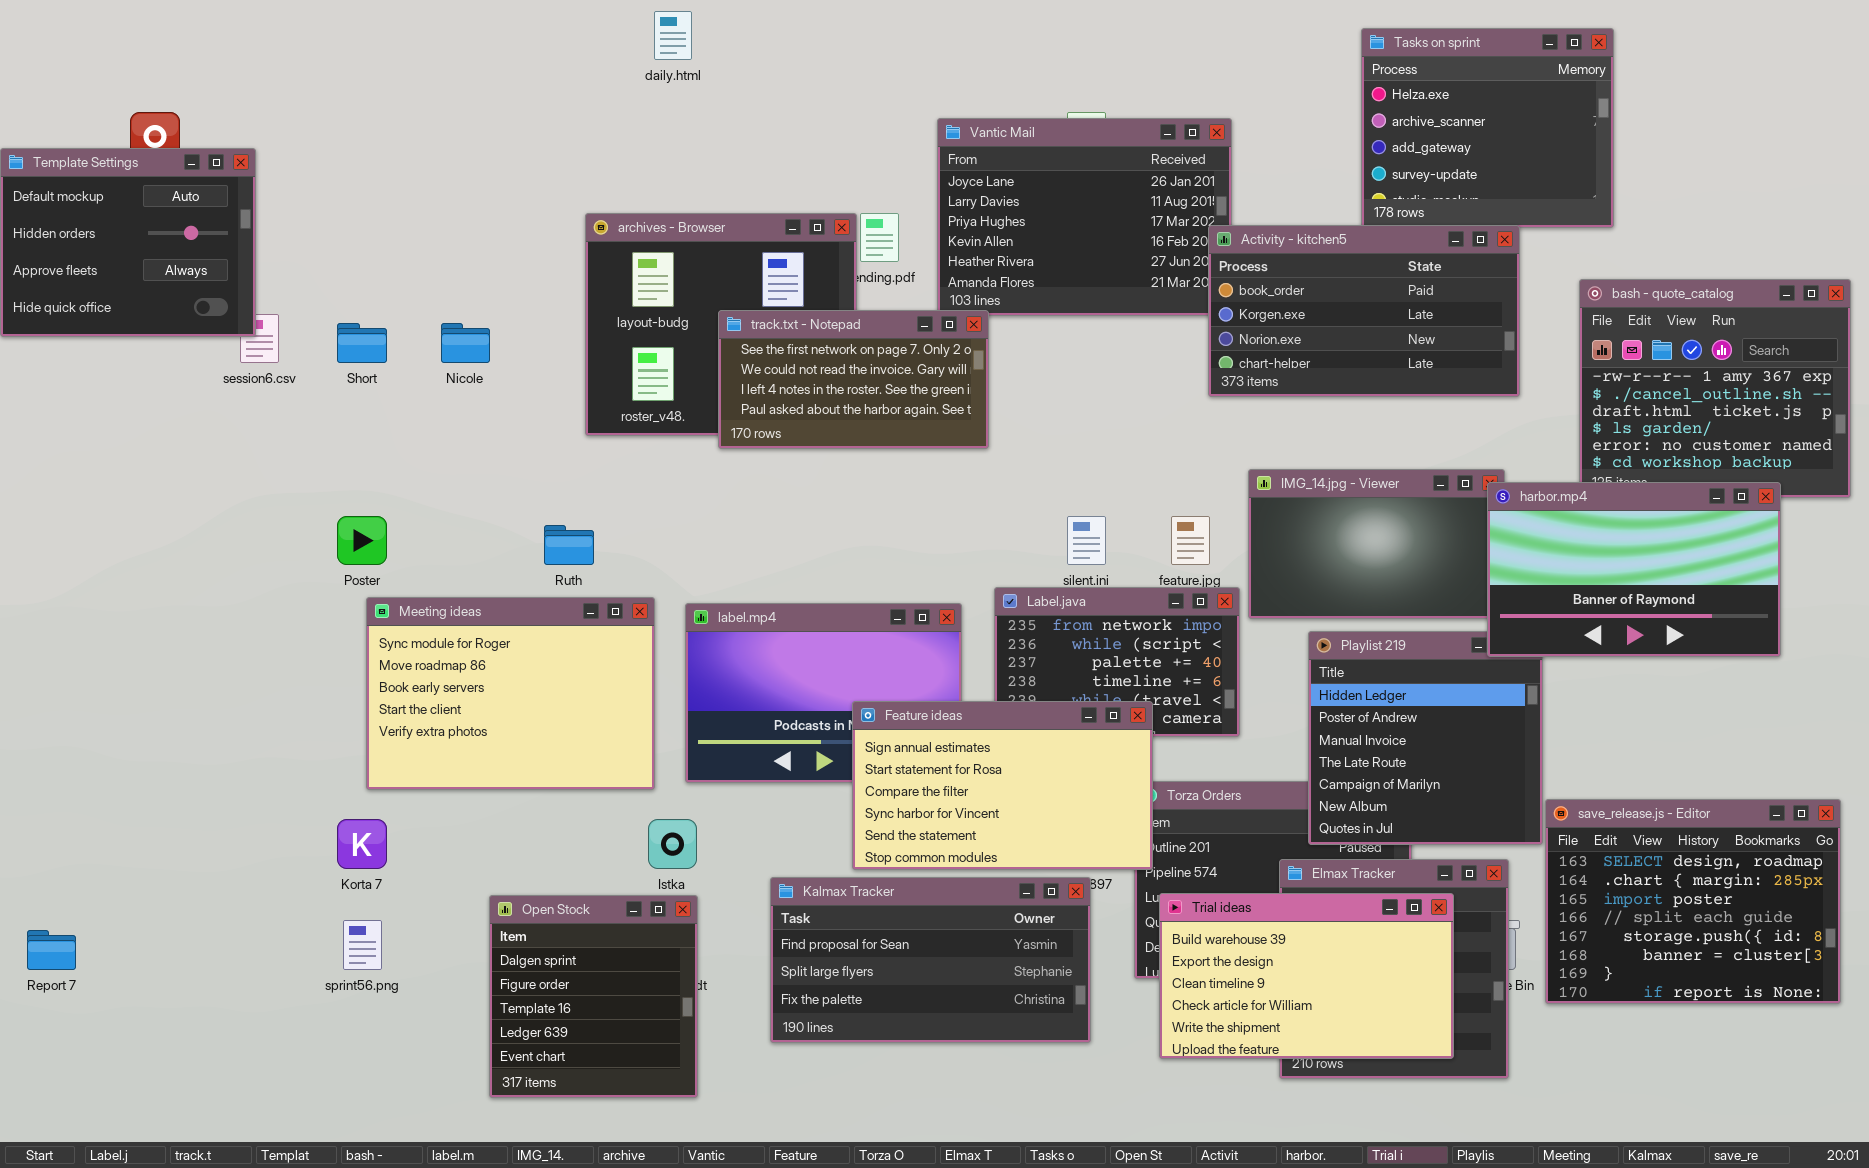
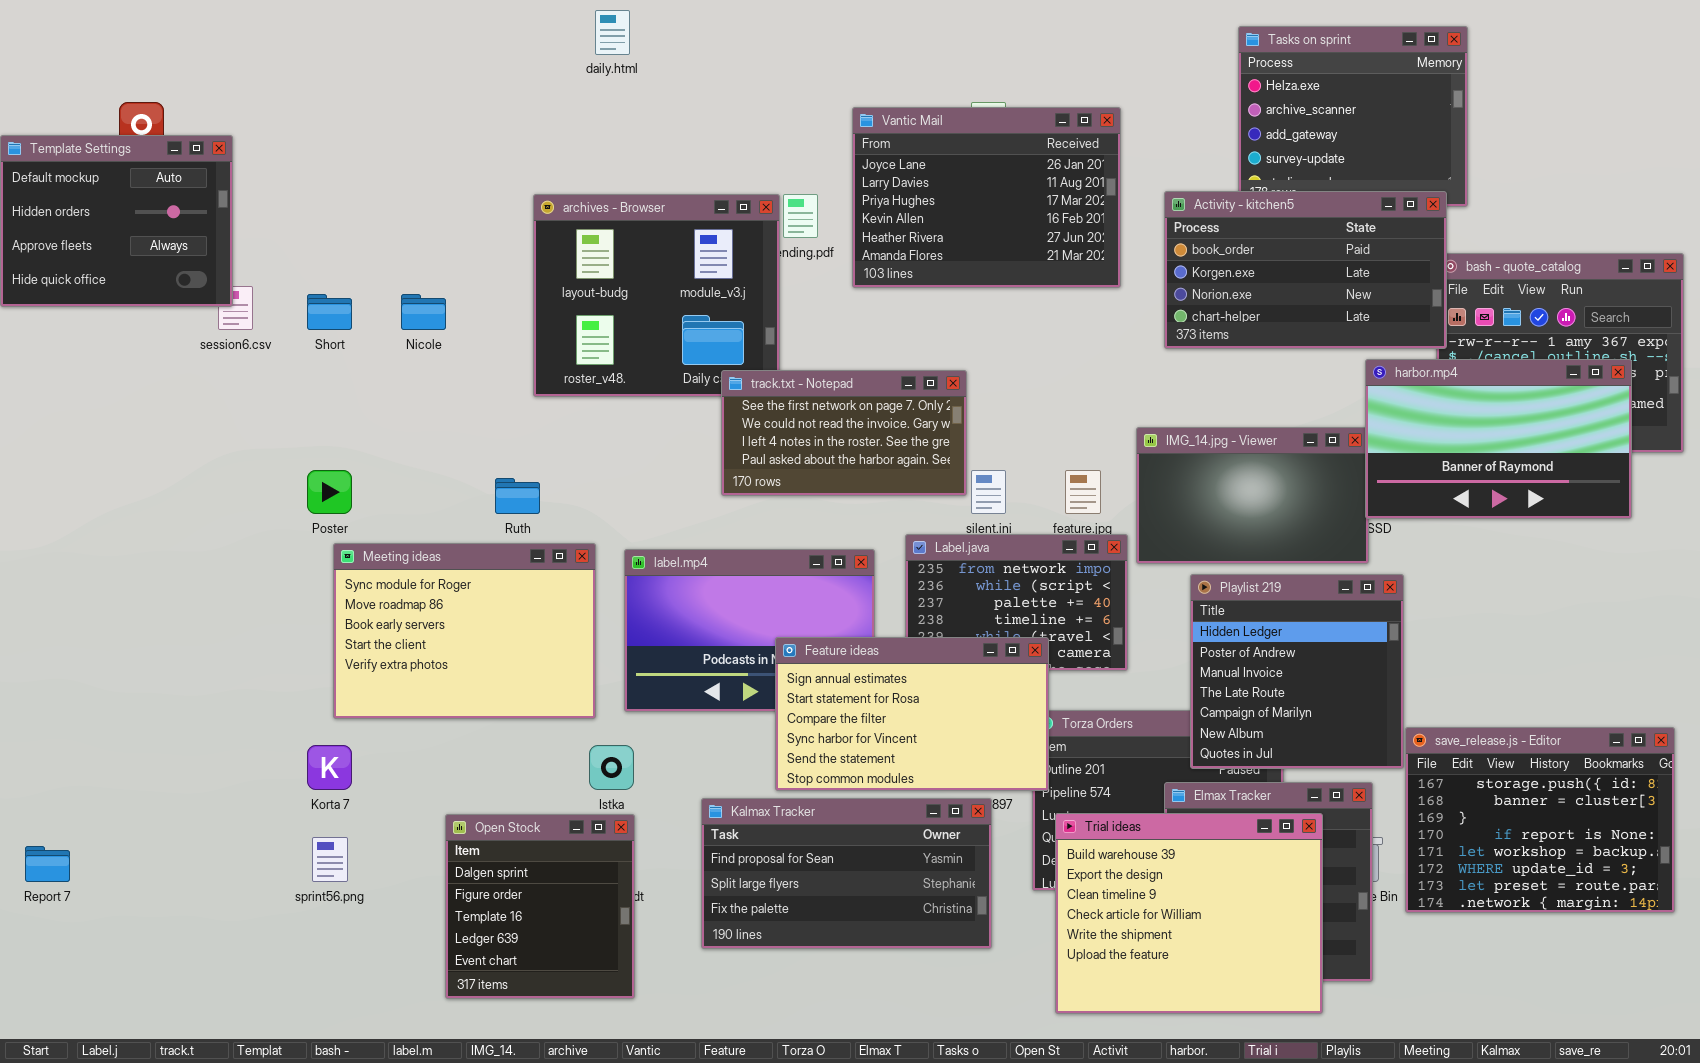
Activity - kitchen5: [1208,225,1520,397] -> [1164,191,1447,349], moved
track.txt - Notepad: [718,310,989,449] -> [721,370,967,496], moved
harbor.mp4: [1487,482,1781,657] -> [1365,359,1632,519], moved
save_release.js - Editor: [1545,799,1841,1004] -> [1405,727,1675,913], scrolled down 4 rows
Trial ideas: [1159,893,1454,1059] -> [1055,813,1323,1014], resized

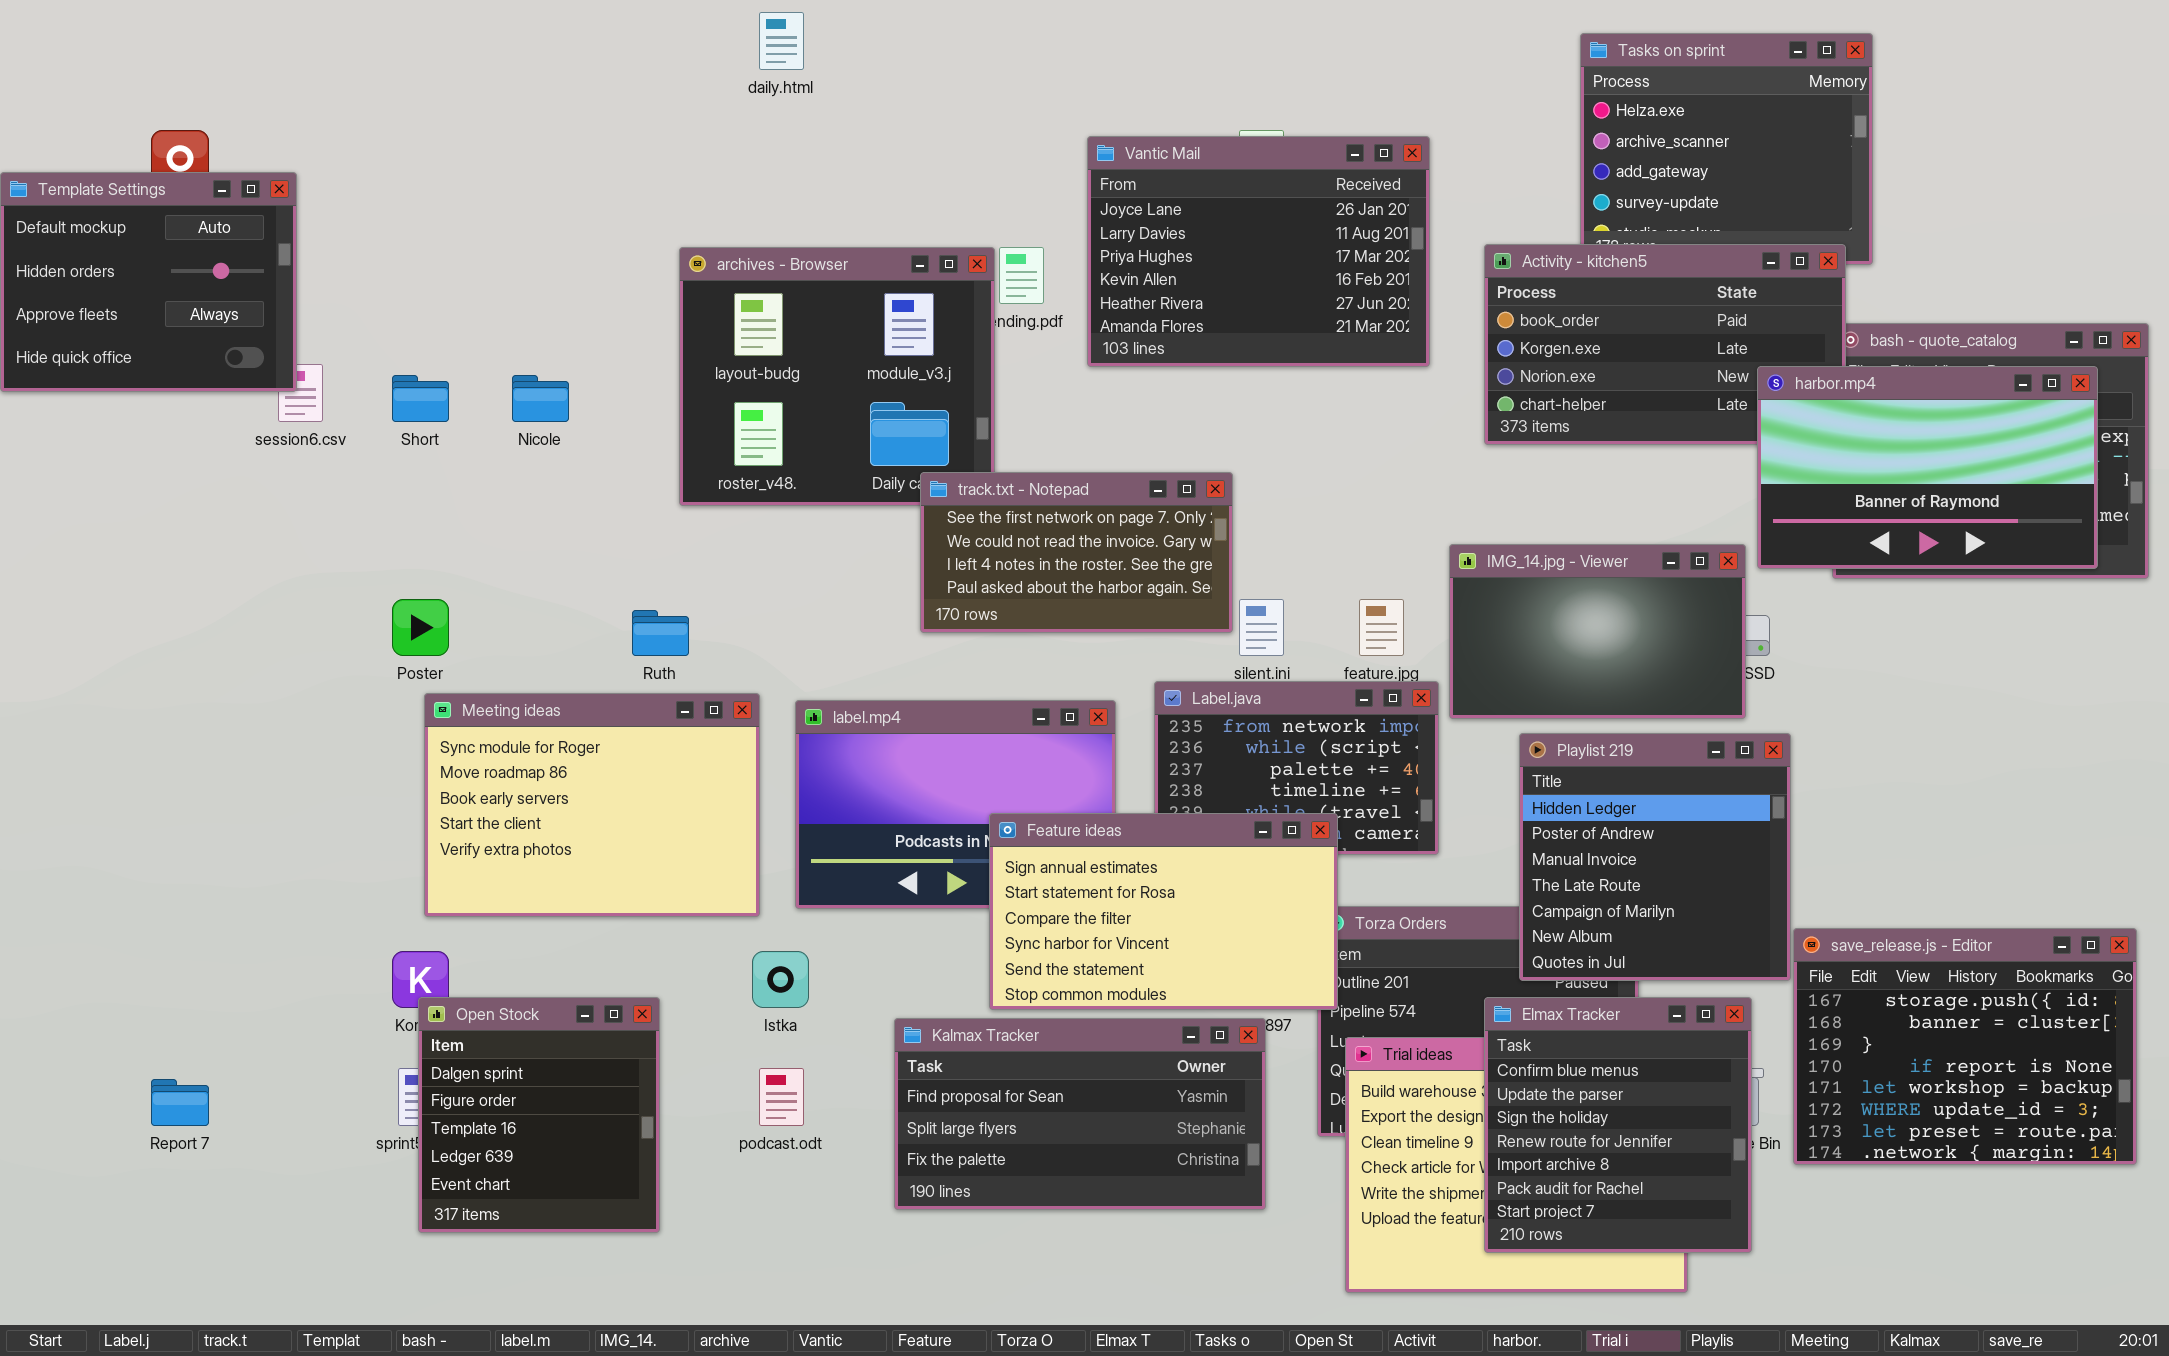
harbor.mp4: [1365,359,1632,519] -> [1757,366,2098,569], moved
Elmax Tracker: [1164,782,1373,982] -> [1484,997,1752,1253], raised
Open Stock: [445,814,635,999] -> [418,997,660,1233], moved
Report 7: [25,846,70,882] -> [151,1079,209,1126], moved

